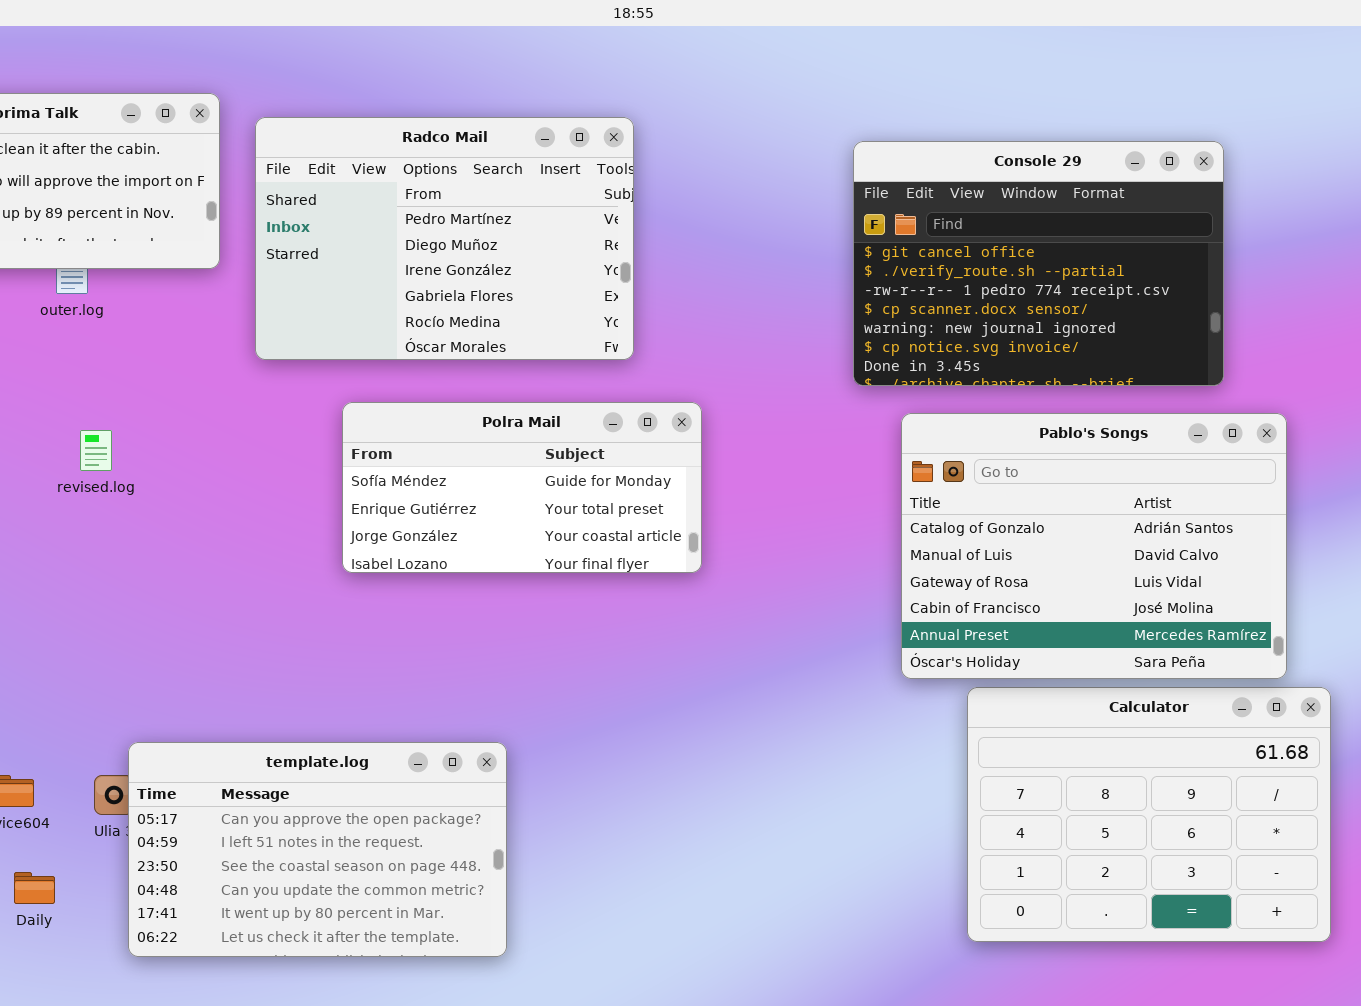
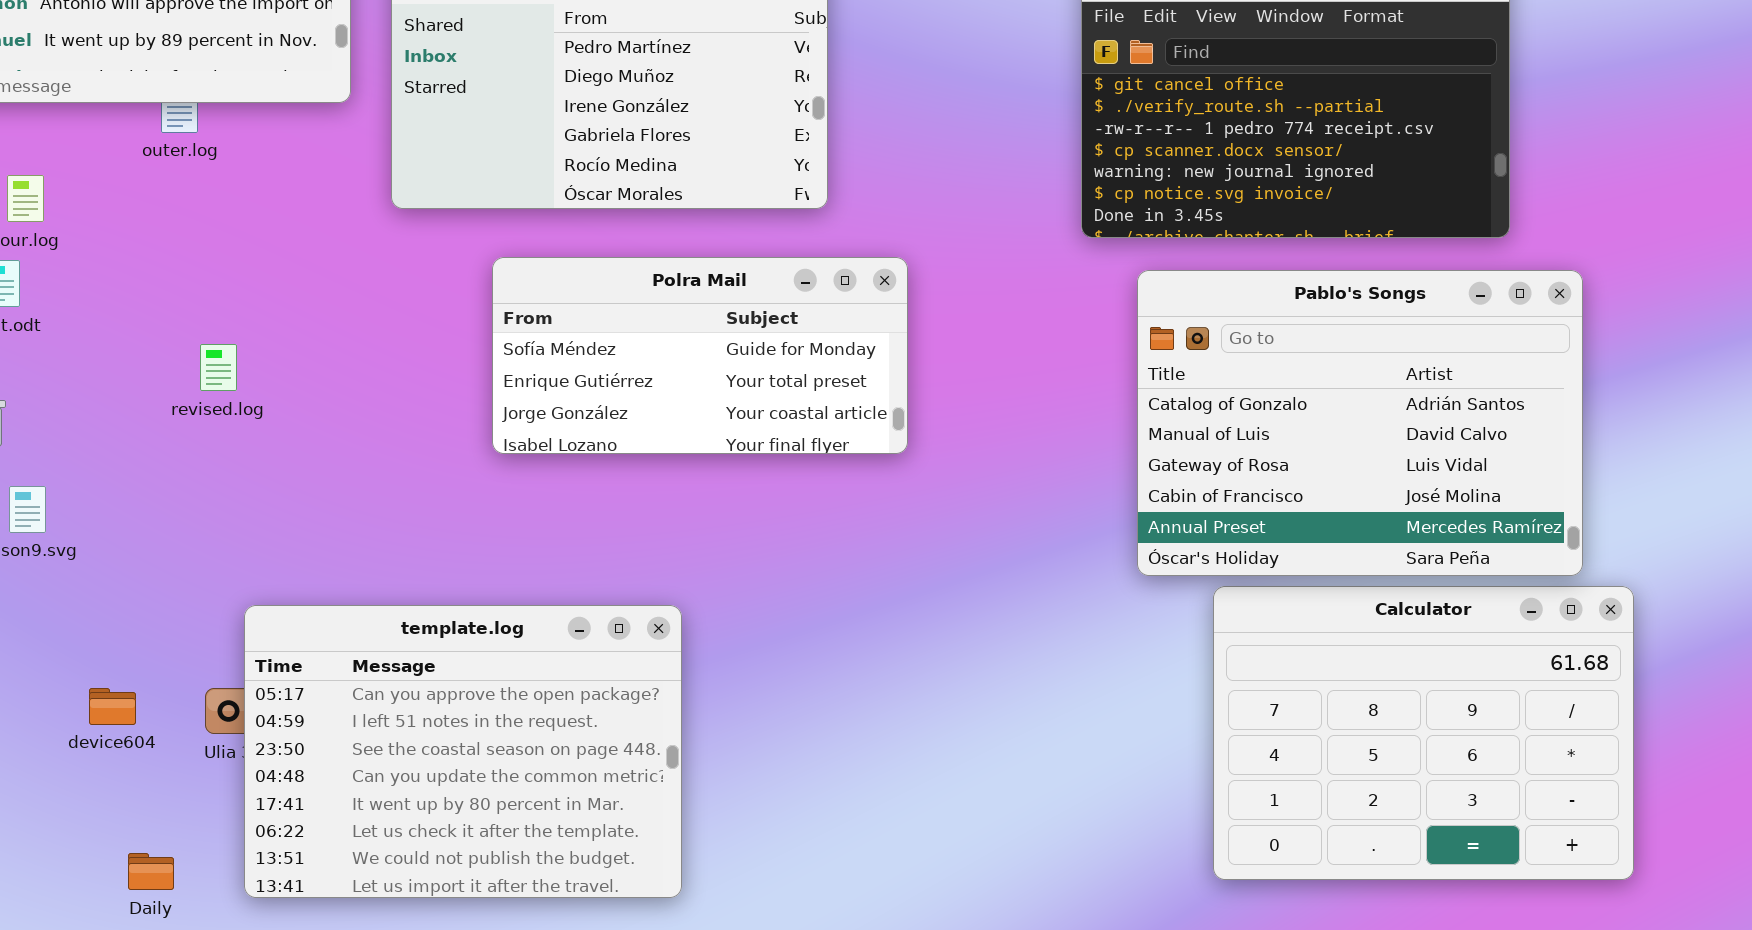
revised.log: [80,430,112,471] -> [200,344,237,391], moved
template.log: [128,742,507,957] -> [244,605,682,898], resized
Daily: [14,872,55,904] -> [128,853,174,890], moved

